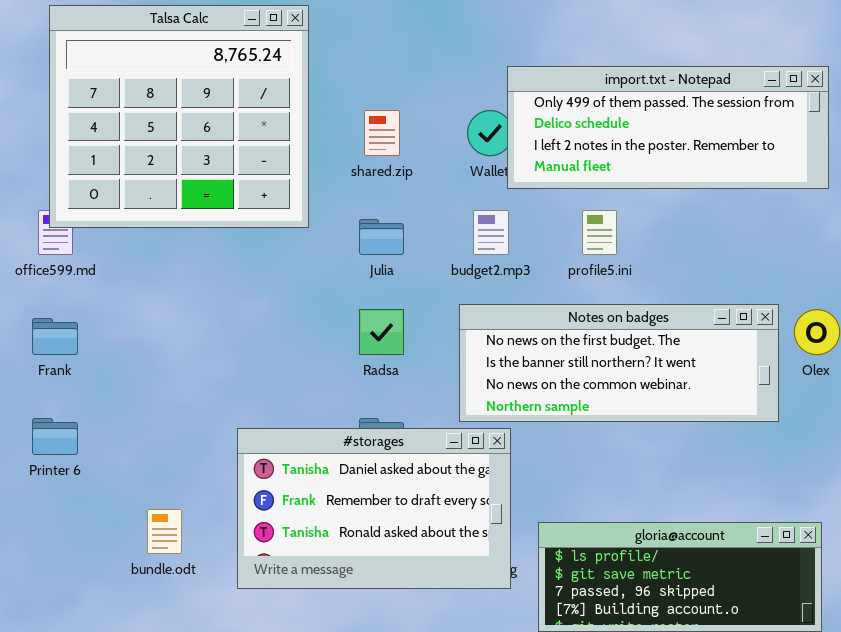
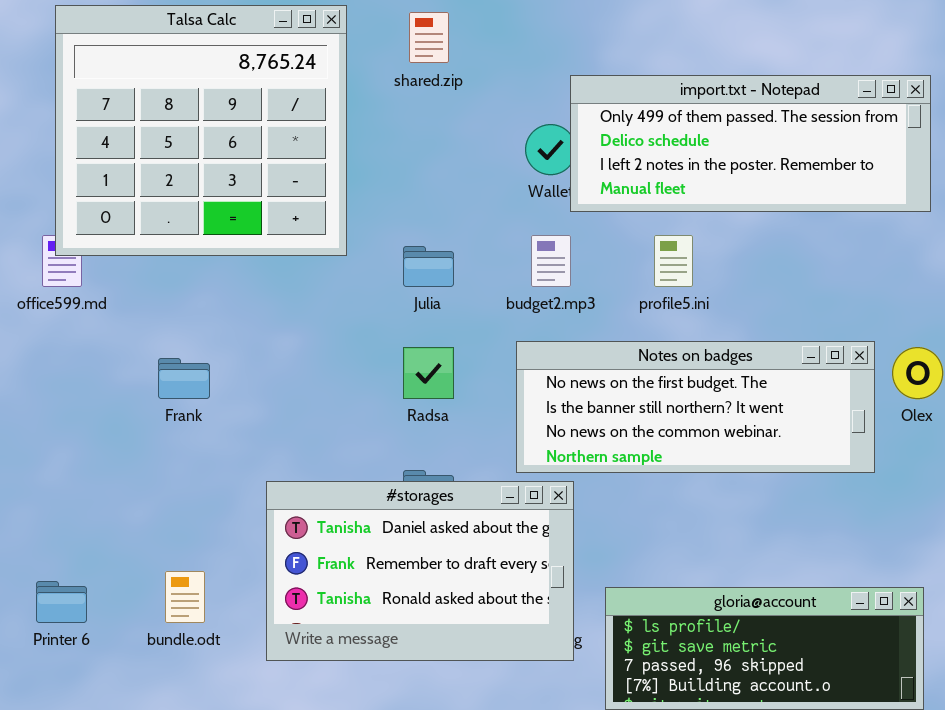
shared.zip: [364,110,400,156] -> [409,12,449,63], moved
Frank: [32,318,78,355] -> [158,358,210,399], moved
Printer 6: [32,418,78,455] -> [36,581,87,623], moved

